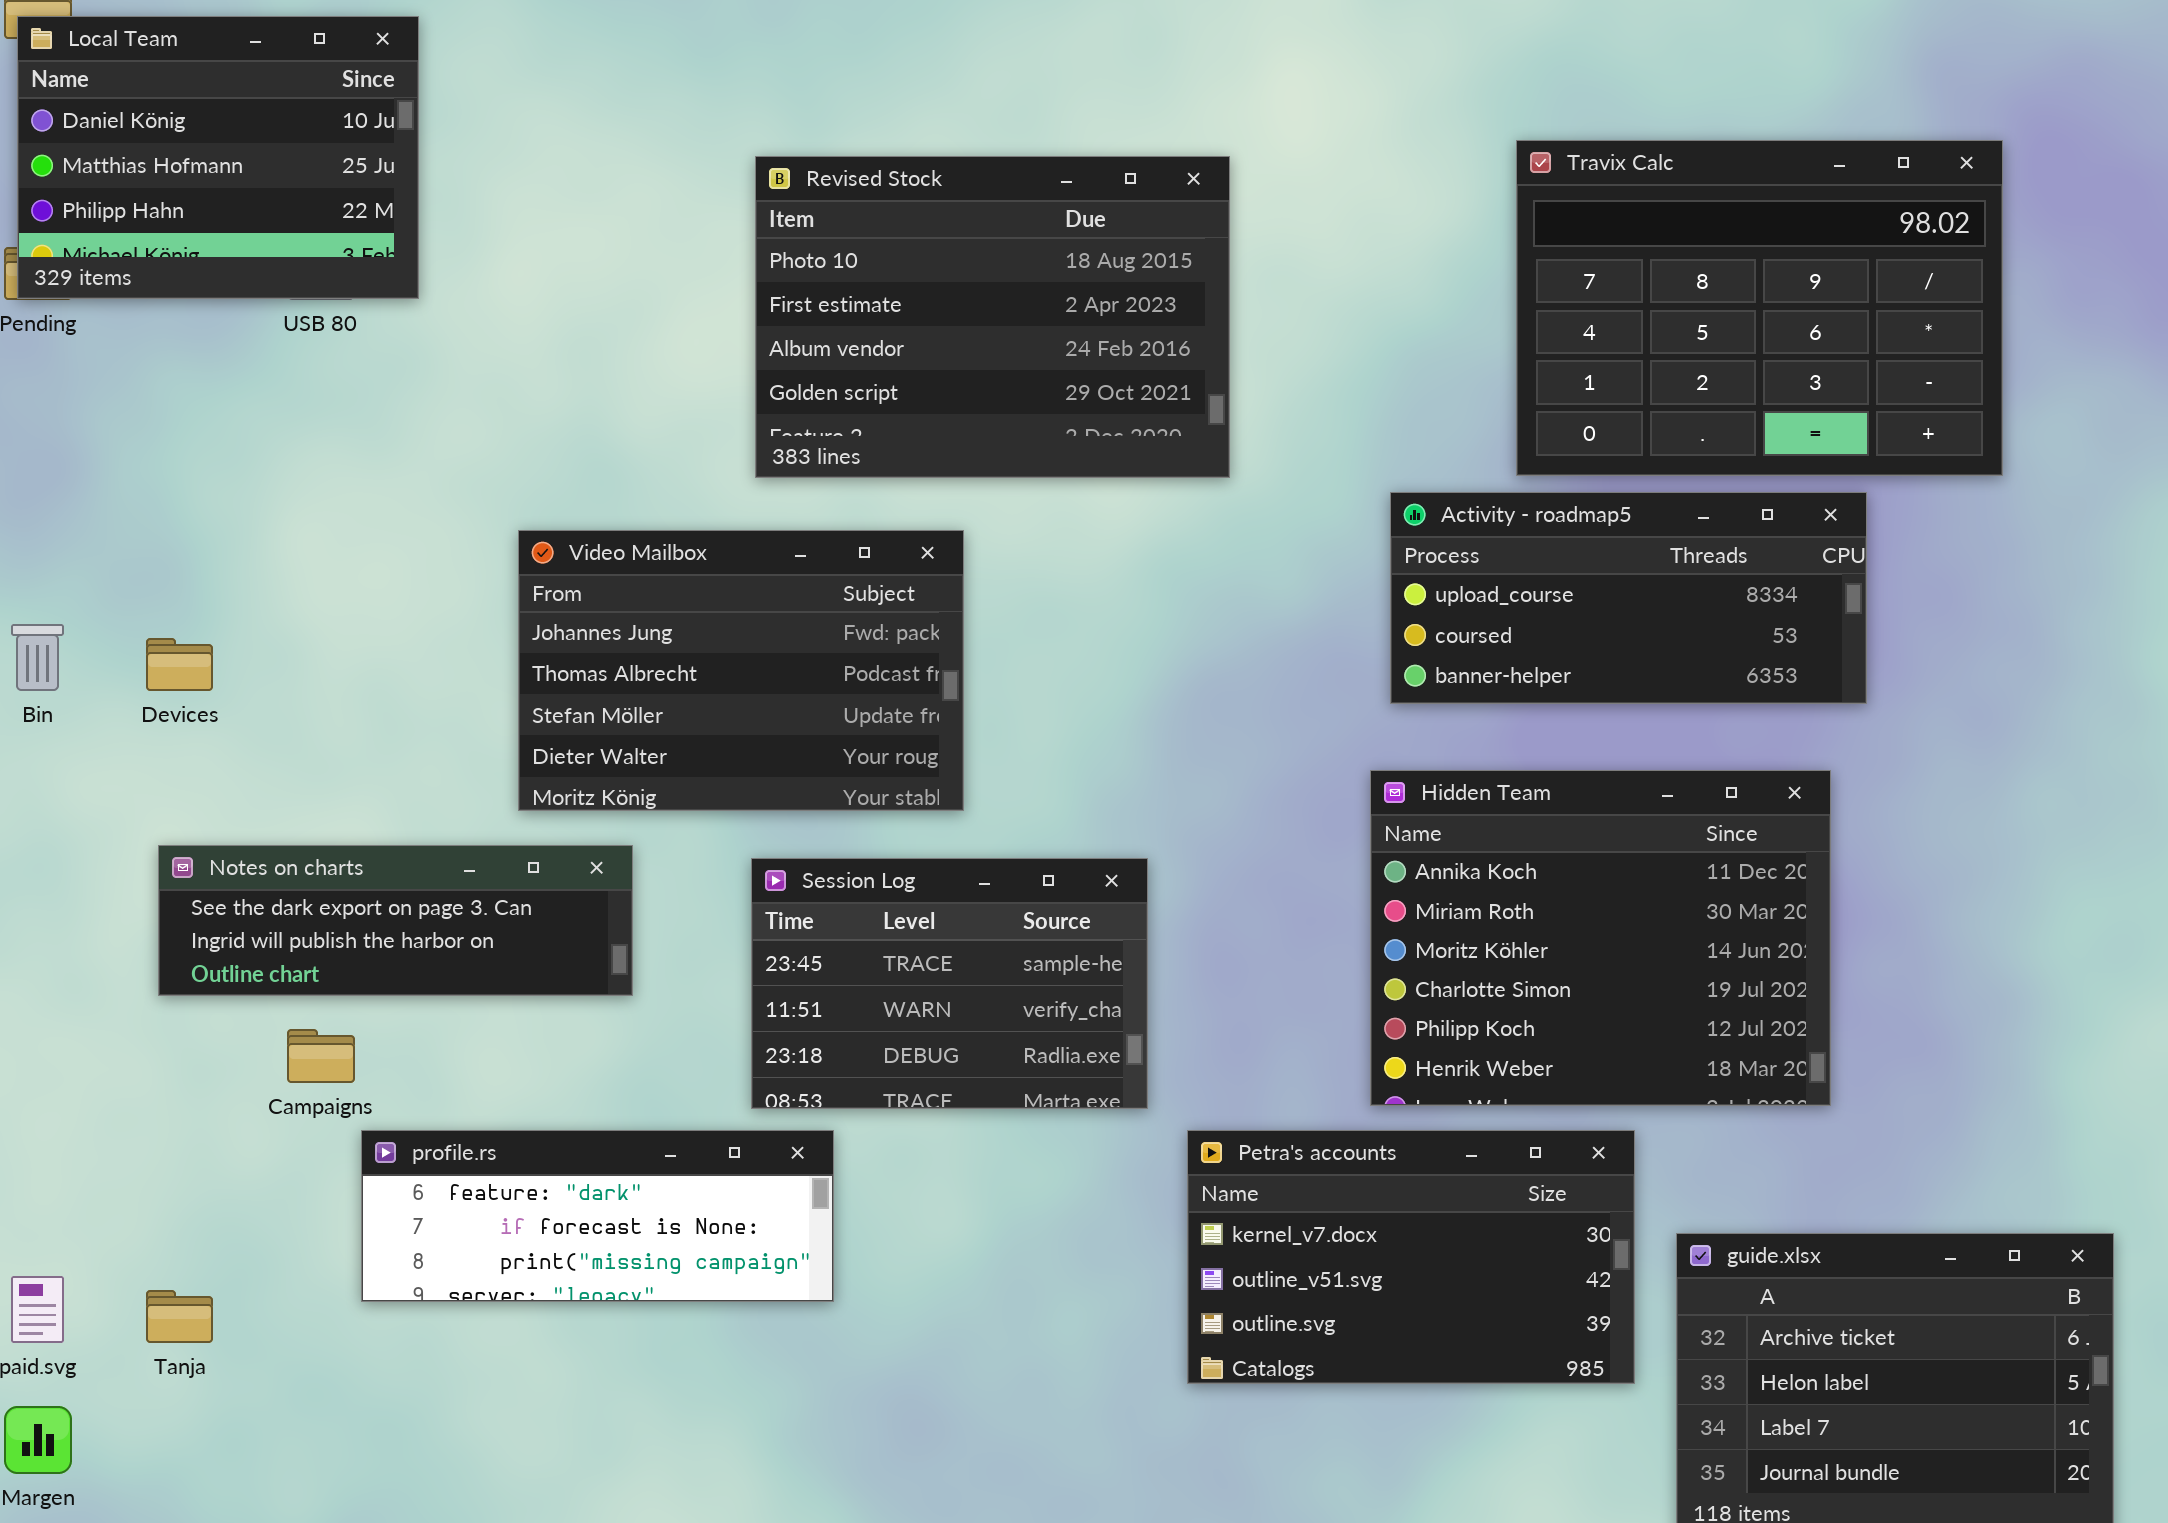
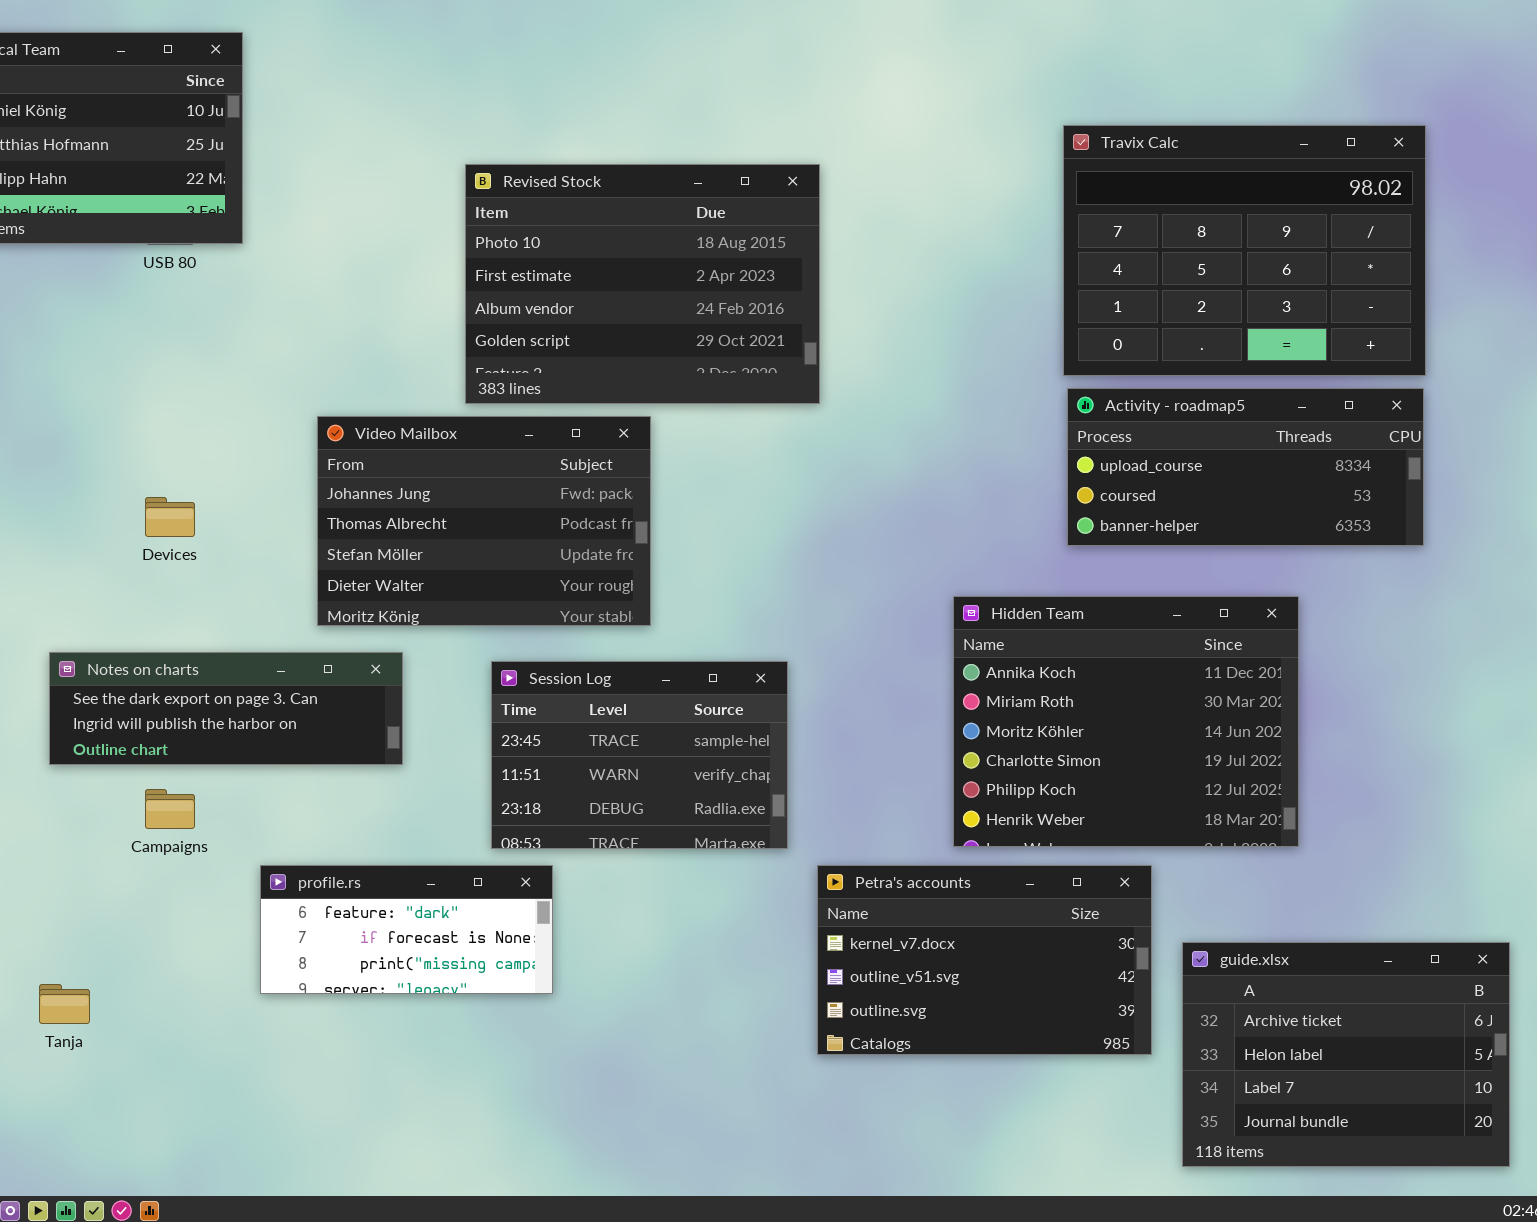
Revised Stock: [755,156,1230,478] -> [465,164,820,404], moved
Activity - roadmap5: [1390,492,1867,704] -> [1067,388,1424,546], moved
Devices: [146,638,213,691] -> [145,497,195,537], moved
profile.rs: [361,1130,834,1302] -> [260,865,553,994], resized

